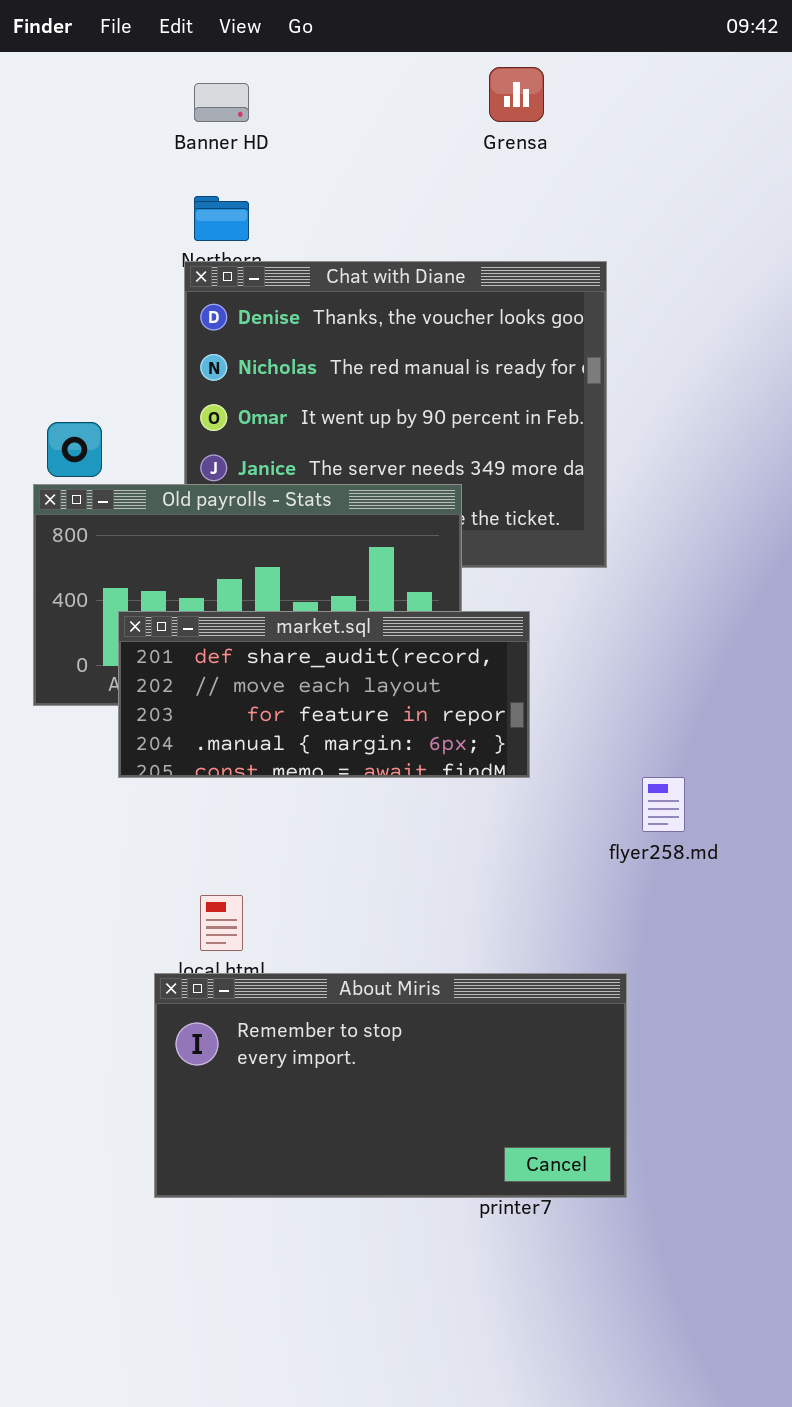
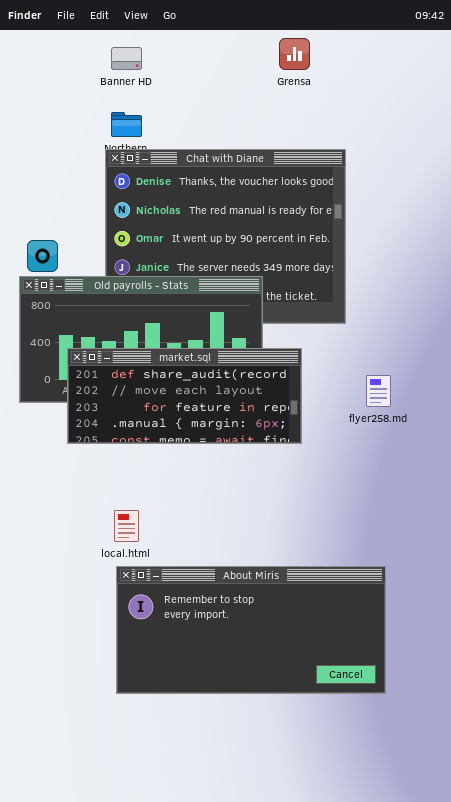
flyer258.md: [642,777,685,832] -> [366,375,391,407], moved
About Miris: [154,973,627,1198] -> [116,566,386,694], moved

